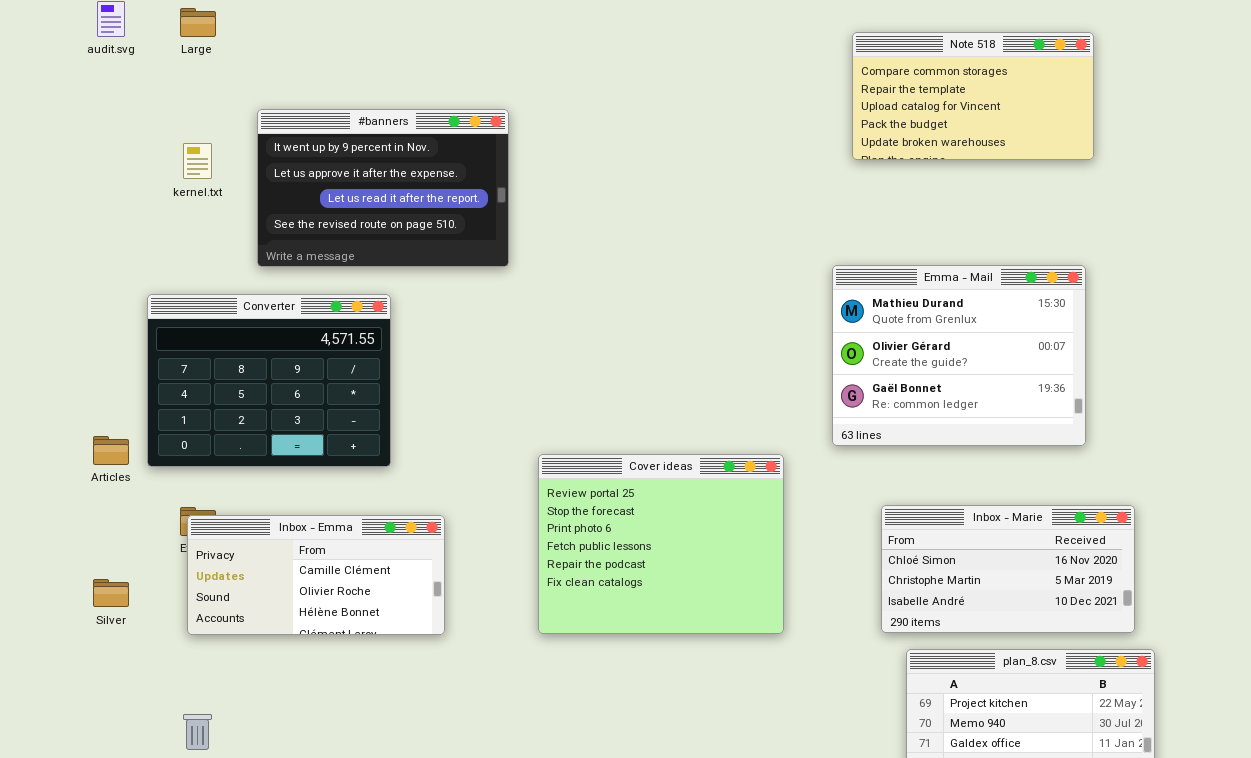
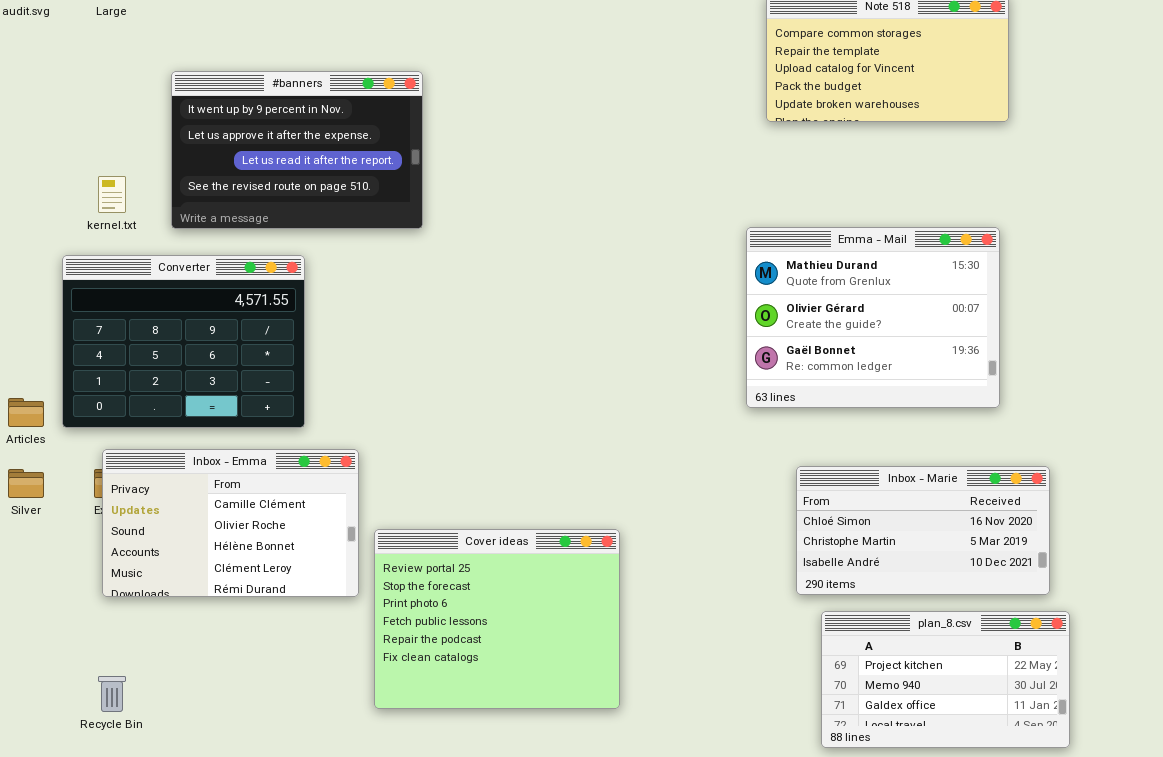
kernel.txt: [183,143,212,179] -> [98,176,126,213], moved
Cover ideas: [538,454,784,634] -> [374,529,620,709], moved
Inbox - Emma: [187,515,445,635] -> [102,449,359,597], resized
Silver: [93,579,129,607] -> [8,469,44,498], moved

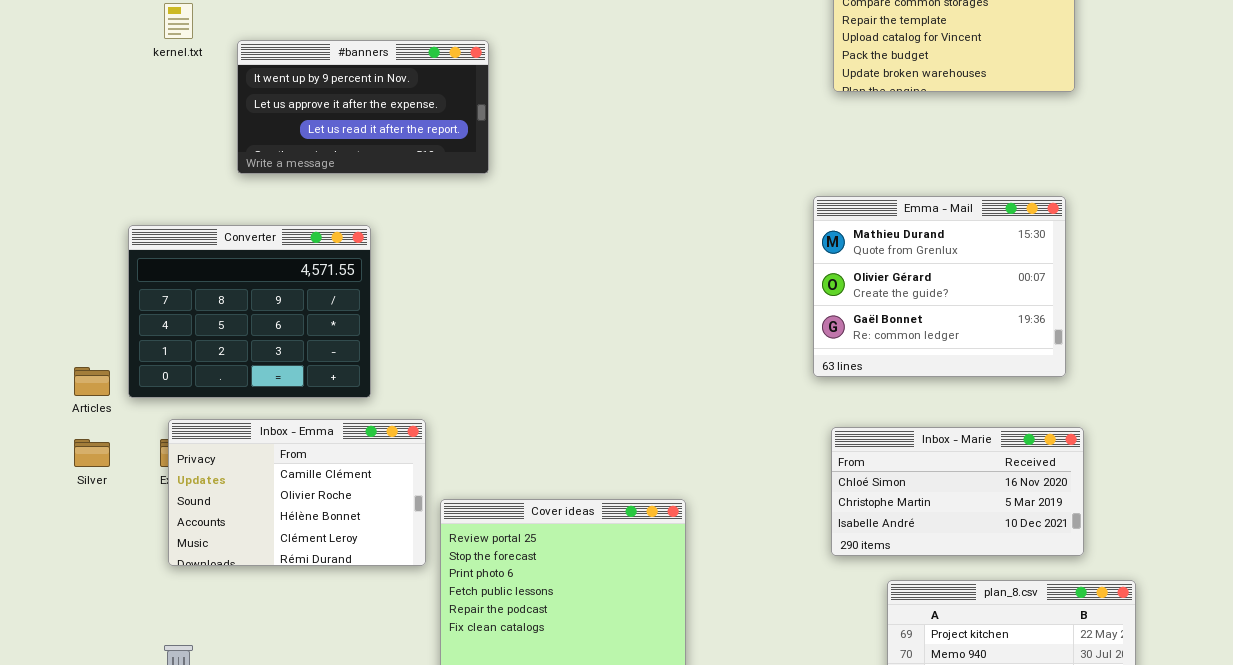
#banners: [171,71,423,229] -> [237,40,489,174], resized
kernel.txt: [98,176,126,213] -> [164,3,193,39], moved
Inbox - Marie: [796,466,1050,595] -> [831,427,1084,556], moved

